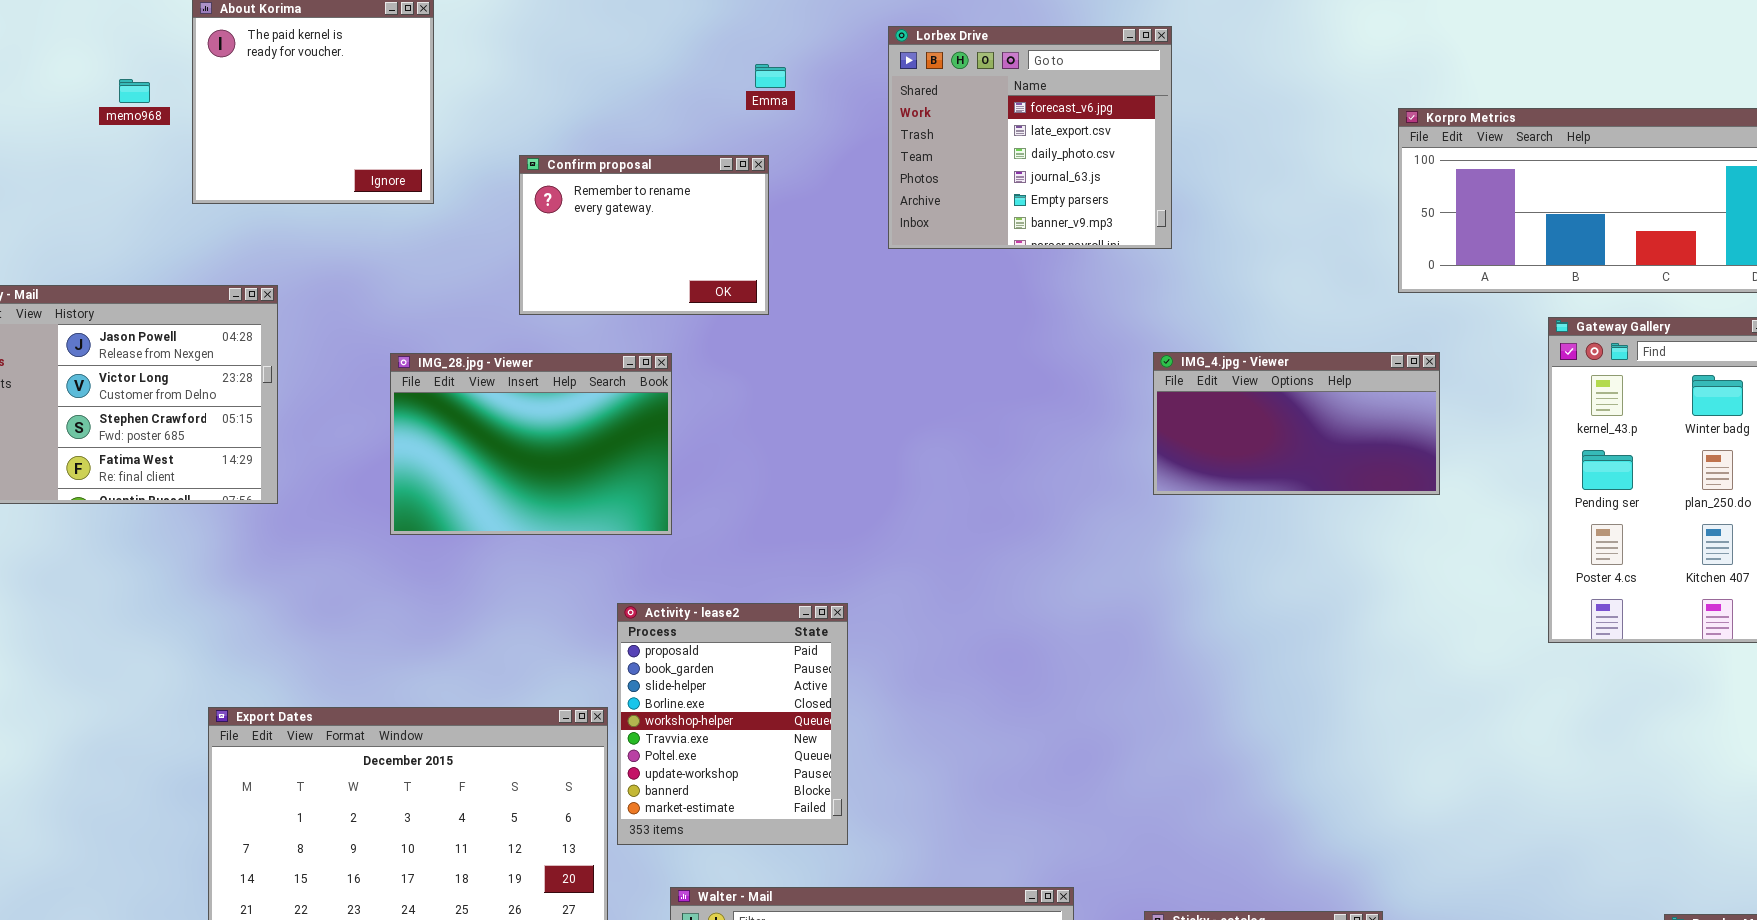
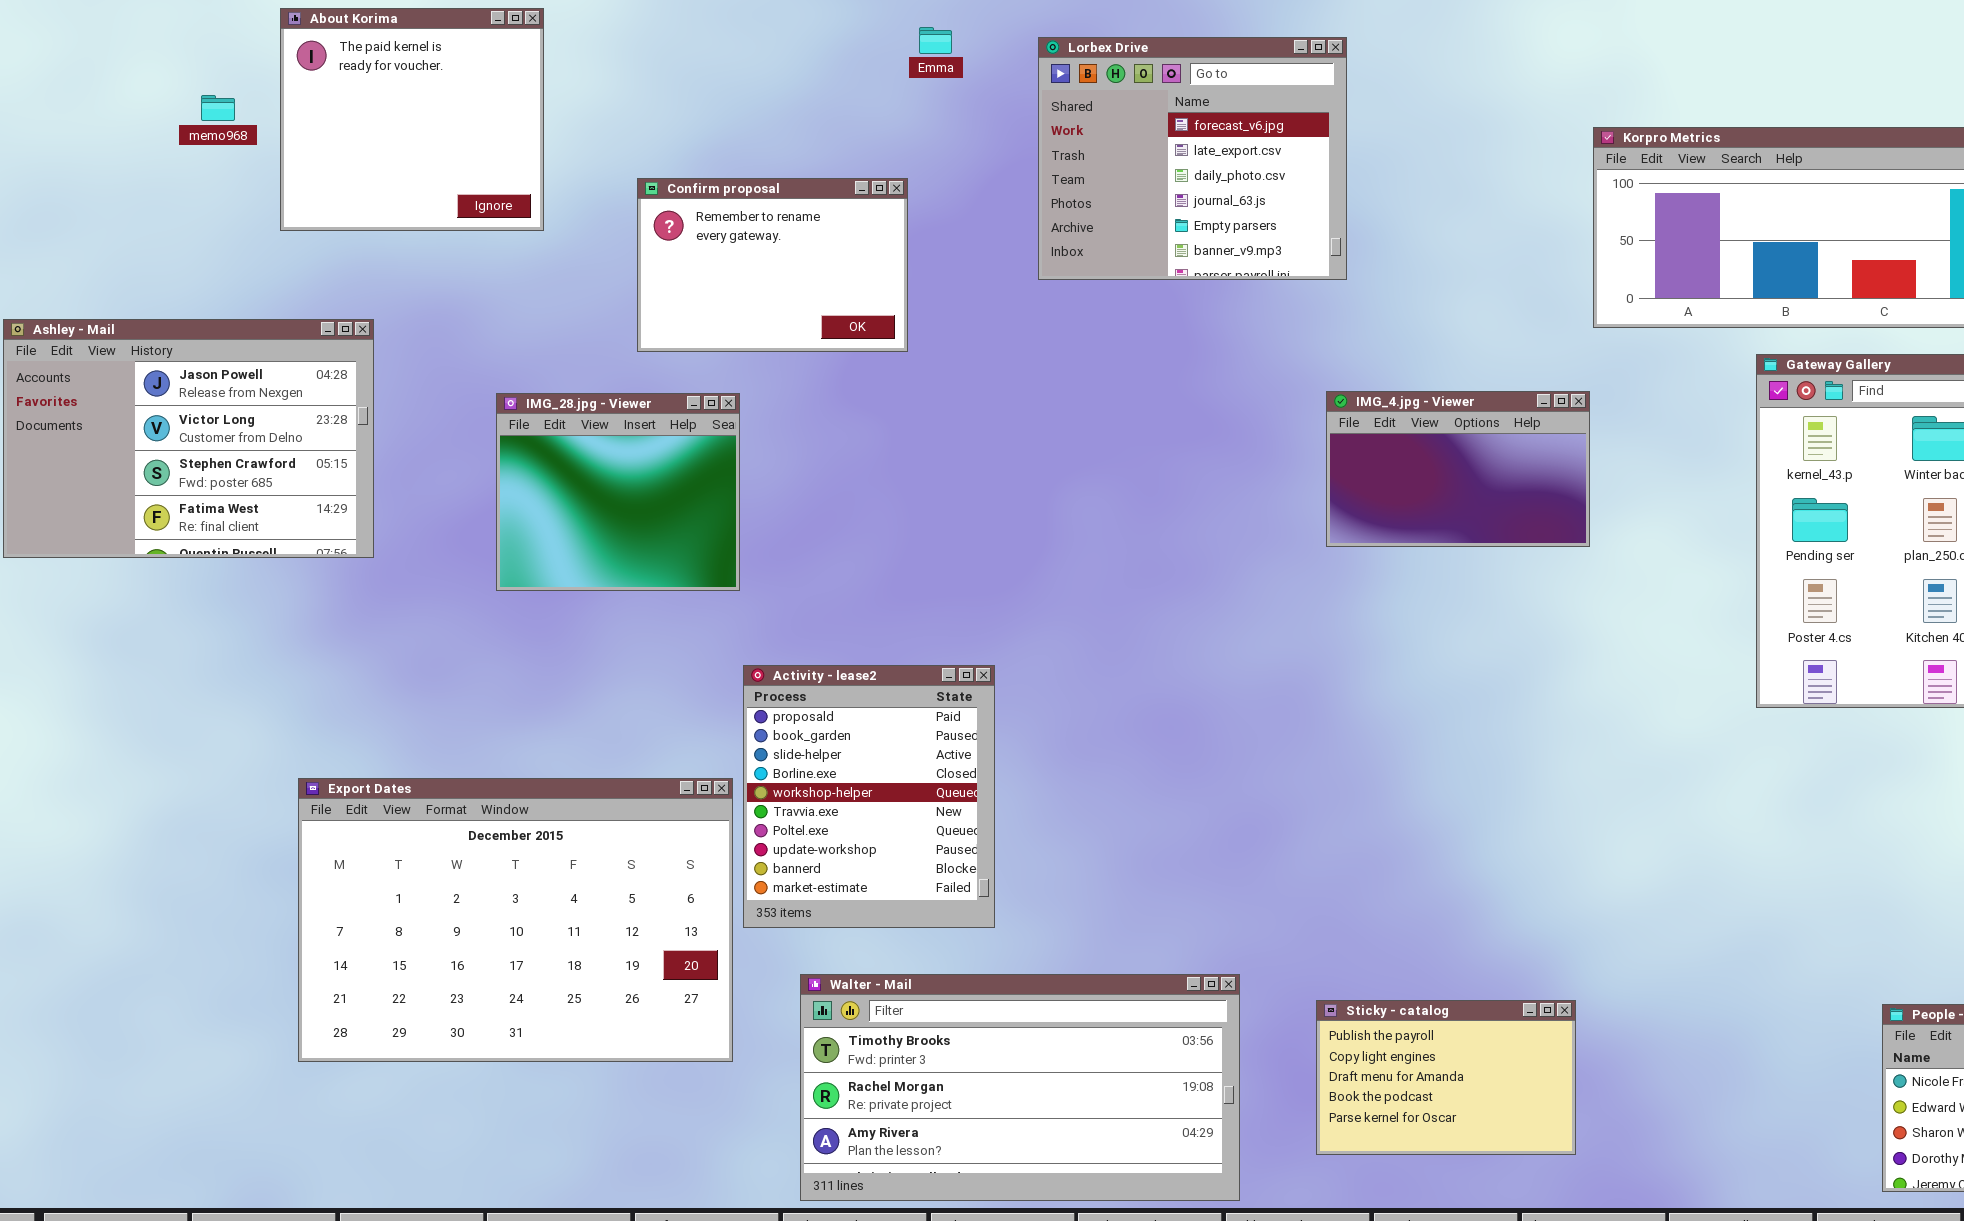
Emma: [755,64,786,88] -> [919,27,952,54], moved
IMG_4.jpg - Viewer: [1153,352,1440,495] -> [1326,391,1590,547], resized
IMG_28.jpg - Viewer: [390,353,672,535] -> [496,393,740,591], resized

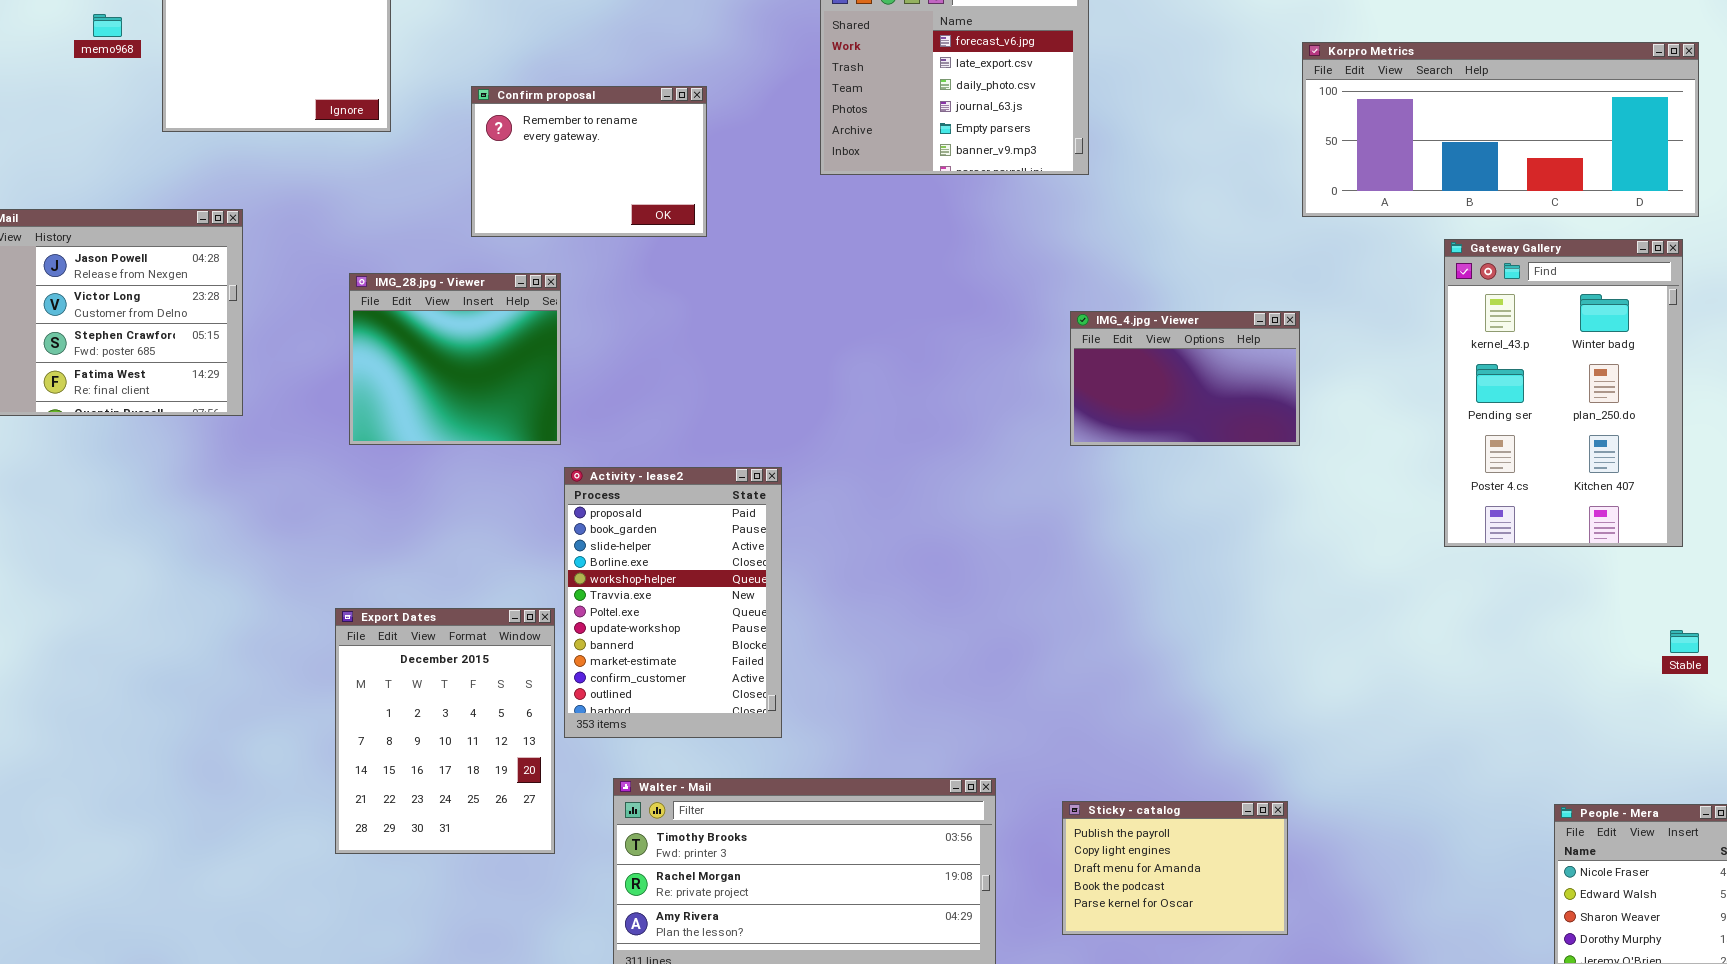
IMG_4.jpg - Viewer: [1326,391,1590,547] -> [1070,311,1300,446], moved
Activity - lease2: [743,665,995,928] -> [564,467,782,738], resized
Export Dates: [298,778,733,1062] -> [335,608,555,854], resized

